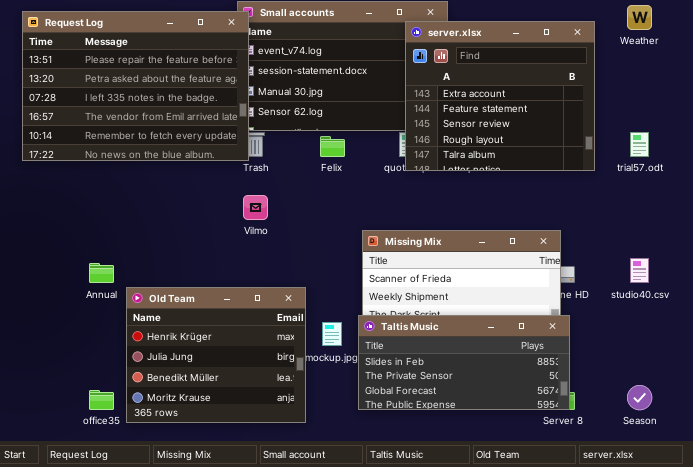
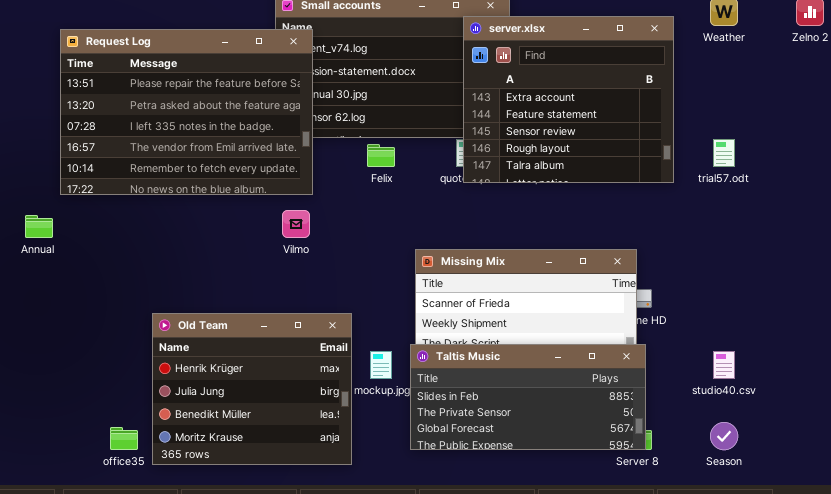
Request Log: [22,11,249,161] -> [60,29,313,195], moved
studio40.csv: [630,258,649,283] -> [713,351,735,379], moved
Annual: [89,263,114,283] -> [25,215,53,238], moved

